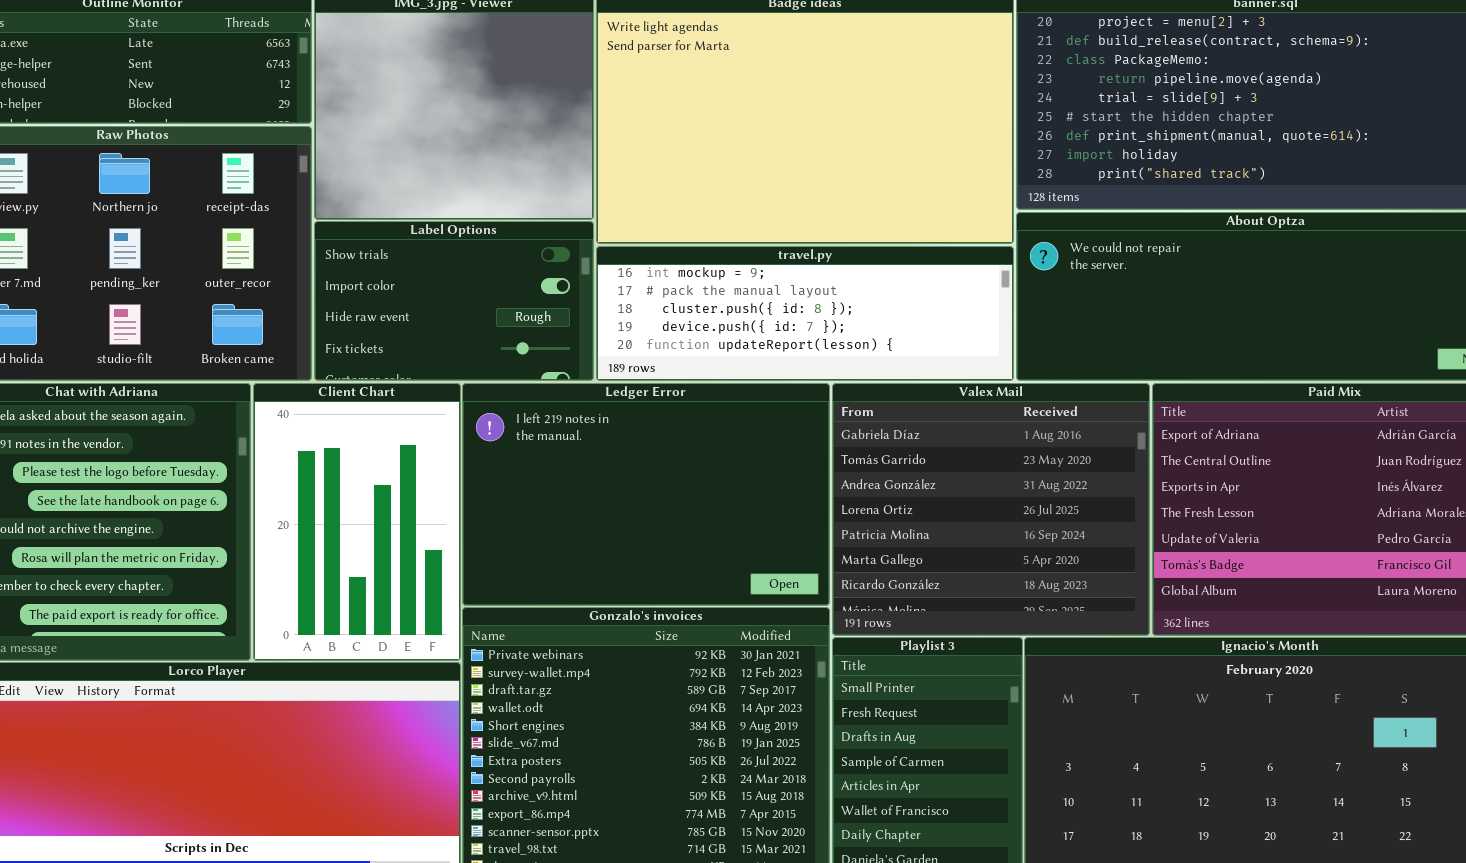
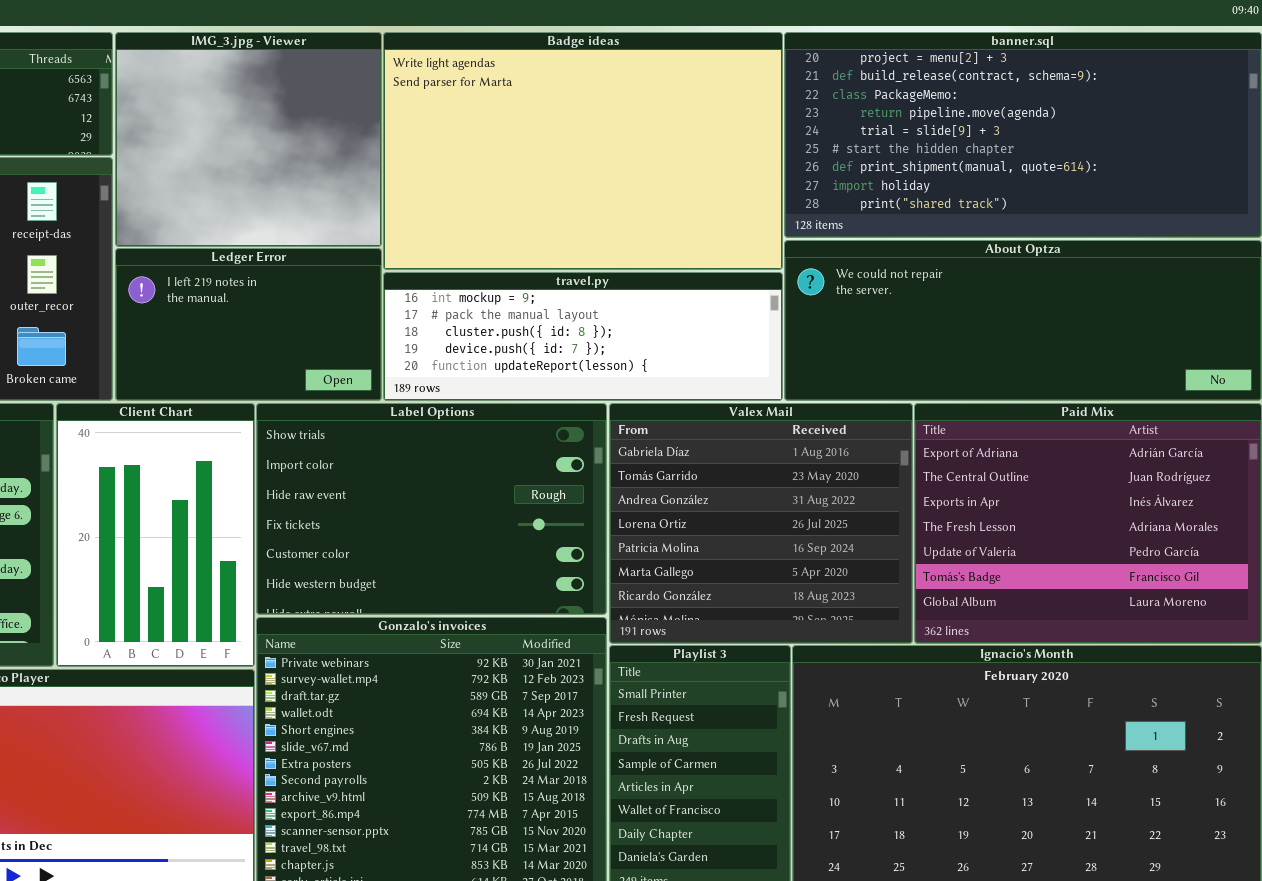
Label Options: [314,221,594,381] -> [256,403,607,615], moved, resized
Ledger Error: [462,383,830,606] -> [115,248,382,401], moved, resized

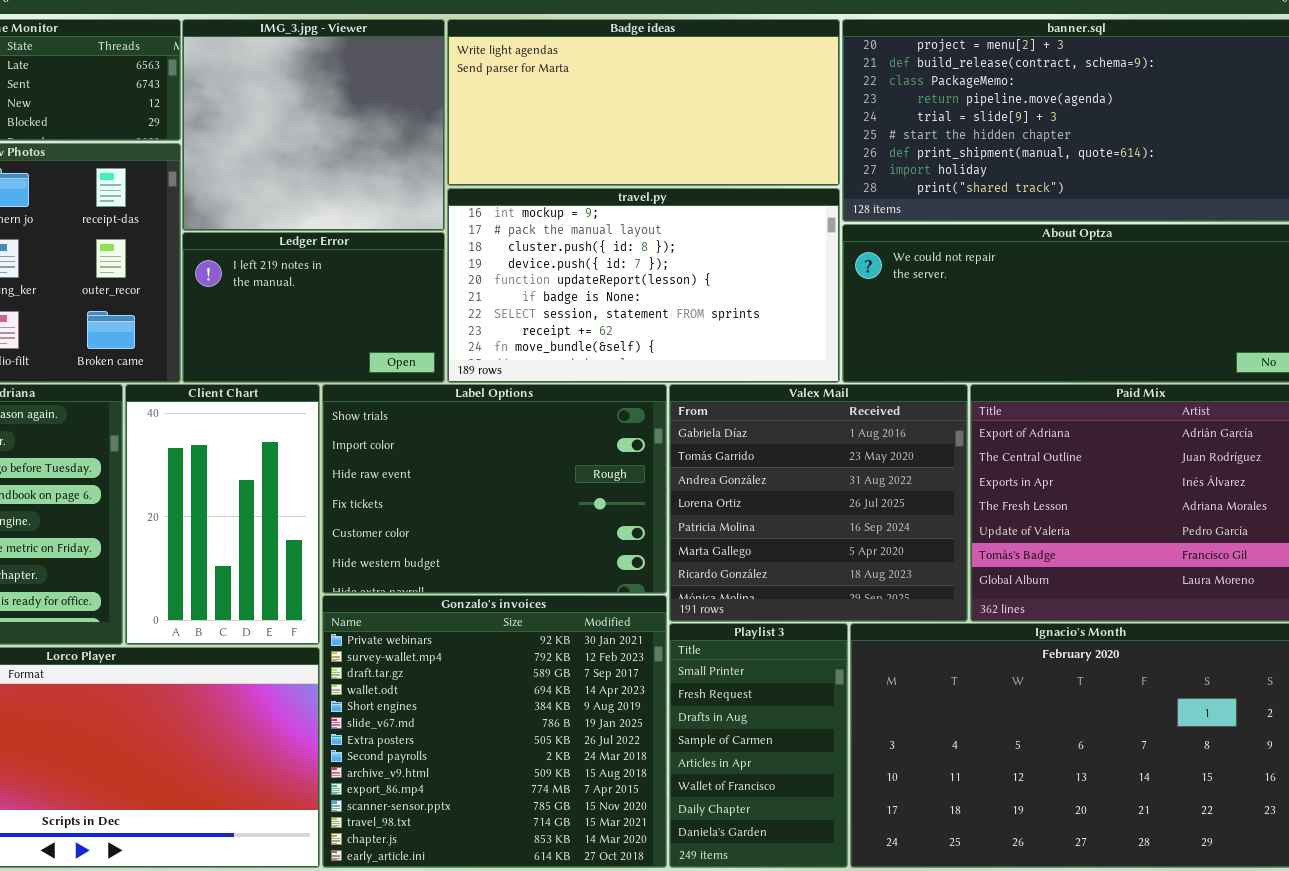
Badge ideas: [383,32,783,270] -> [447,19,840,186], resized
travel.py: [383,272,783,401] -> [447,188,840,383], resized

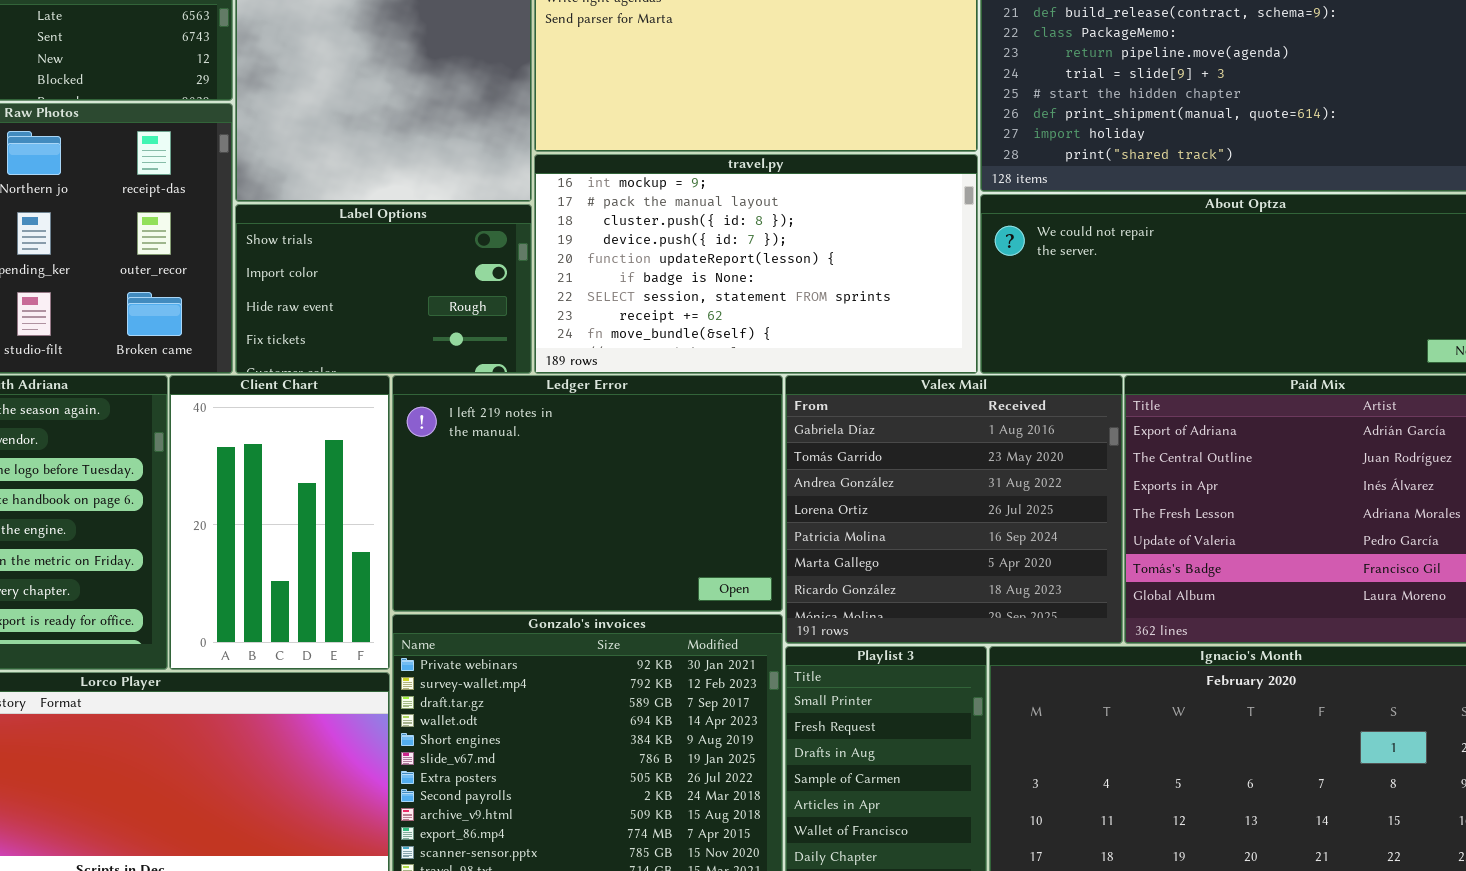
Ledger Error: [182,232,445,383] -> [392,375,783,612], moved, resized
Label Options: [322,384,667,594] -> [235,204,532,374], moved, resized

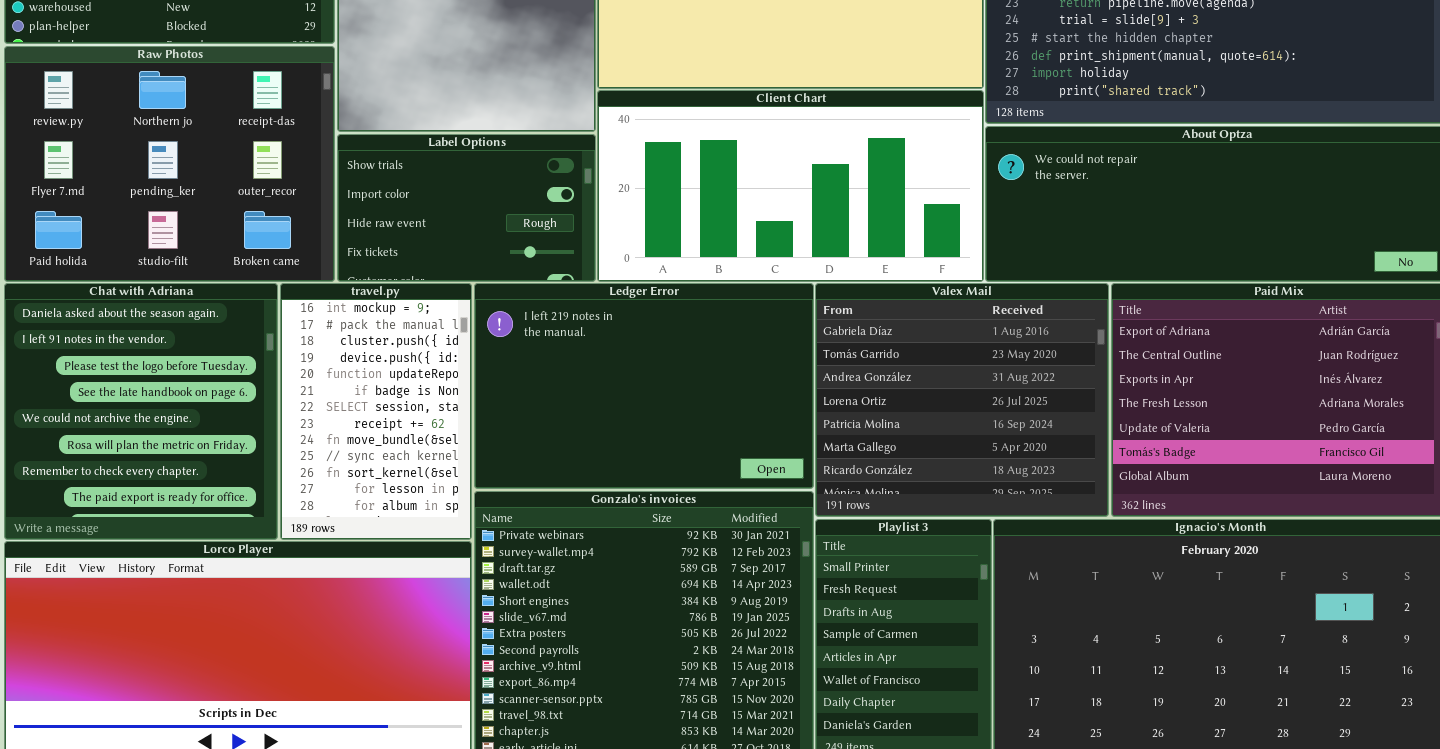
travel.py: [534,154,978,374] -> [280,283,472,540], moved, resized
Client Chart: [169,375,390,670] -> [597,90,984,282], moved, resized

